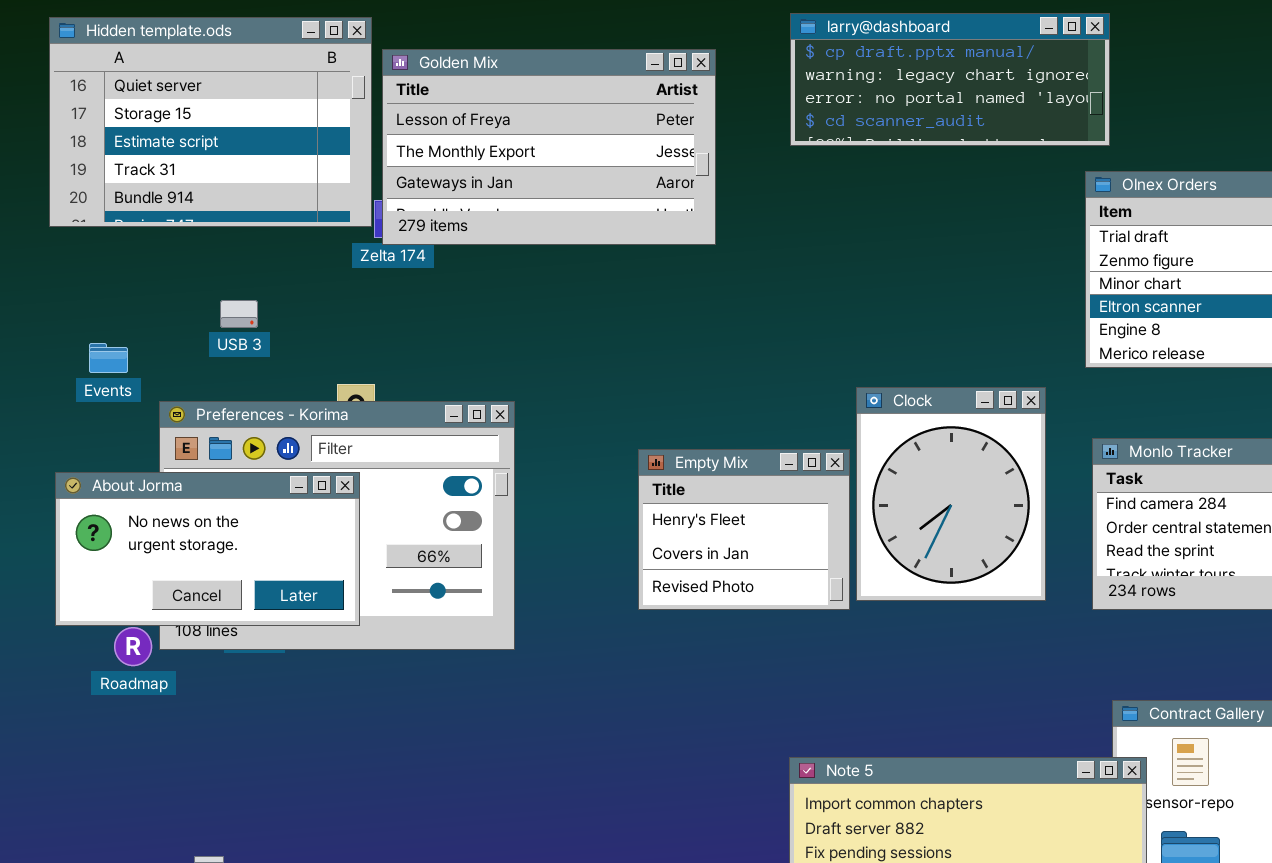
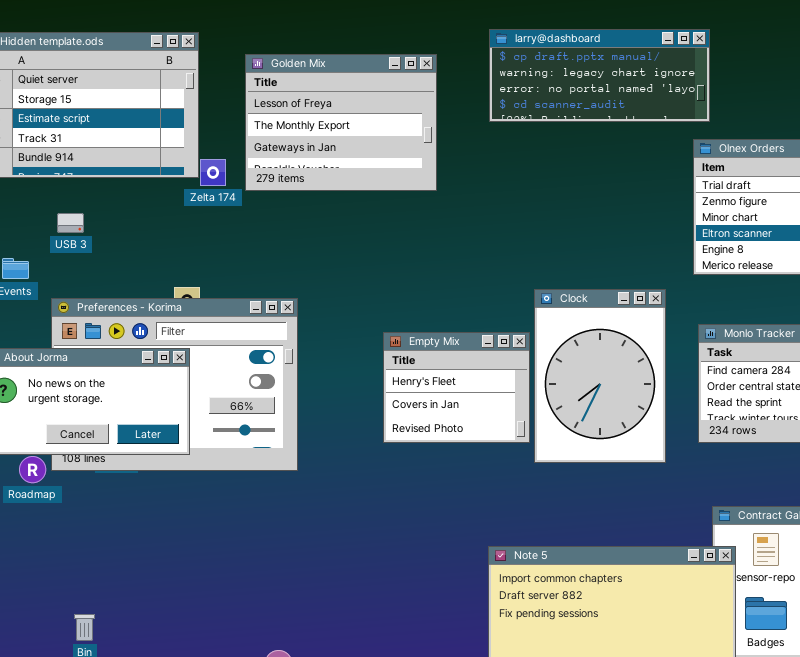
Golden Mix: [382,49,716,245] -> [245,54,437,191], resized
USB 3: [220,300,258,328] -> [57,213,84,233], moved
Clock: [856,387,1046,601] -> [534,289,666,463], resized

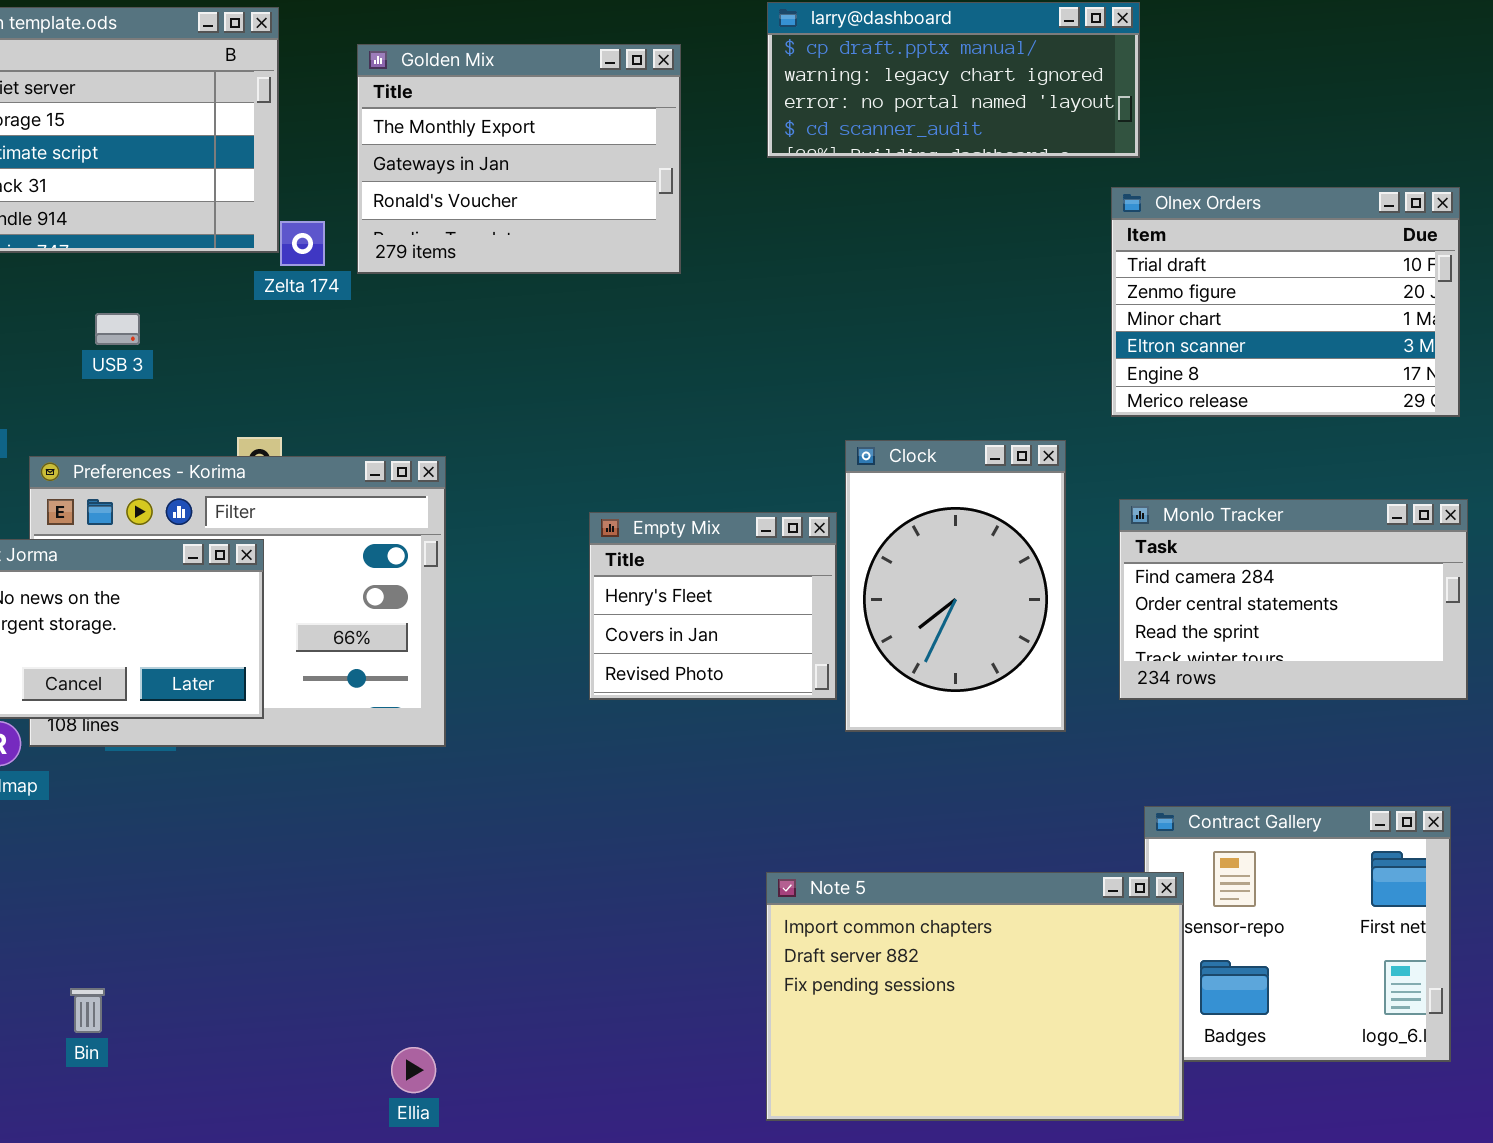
Golden Mix: [245,54,437,191] -> [357,44,681,274], scrolled down 1 row
USB 3: [57,213,84,233] -> [95,313,140,345], moved

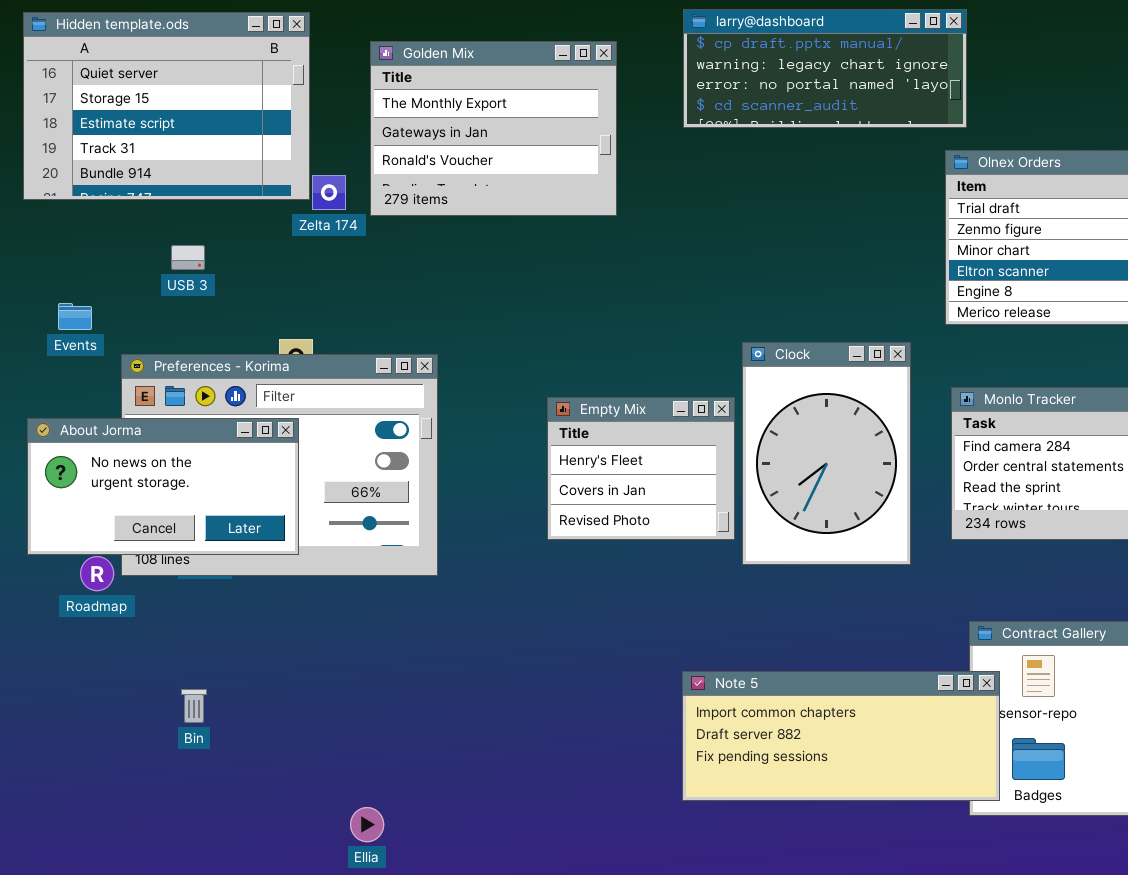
Note 5: [766,872,1184,1121] -> [682,671,1000,801], resized
Bin: [70,988,105,1033] -> [181,689,207,723], moved
Ellia: [391,1047,436,1093] -> [350,807,384,842], moved

